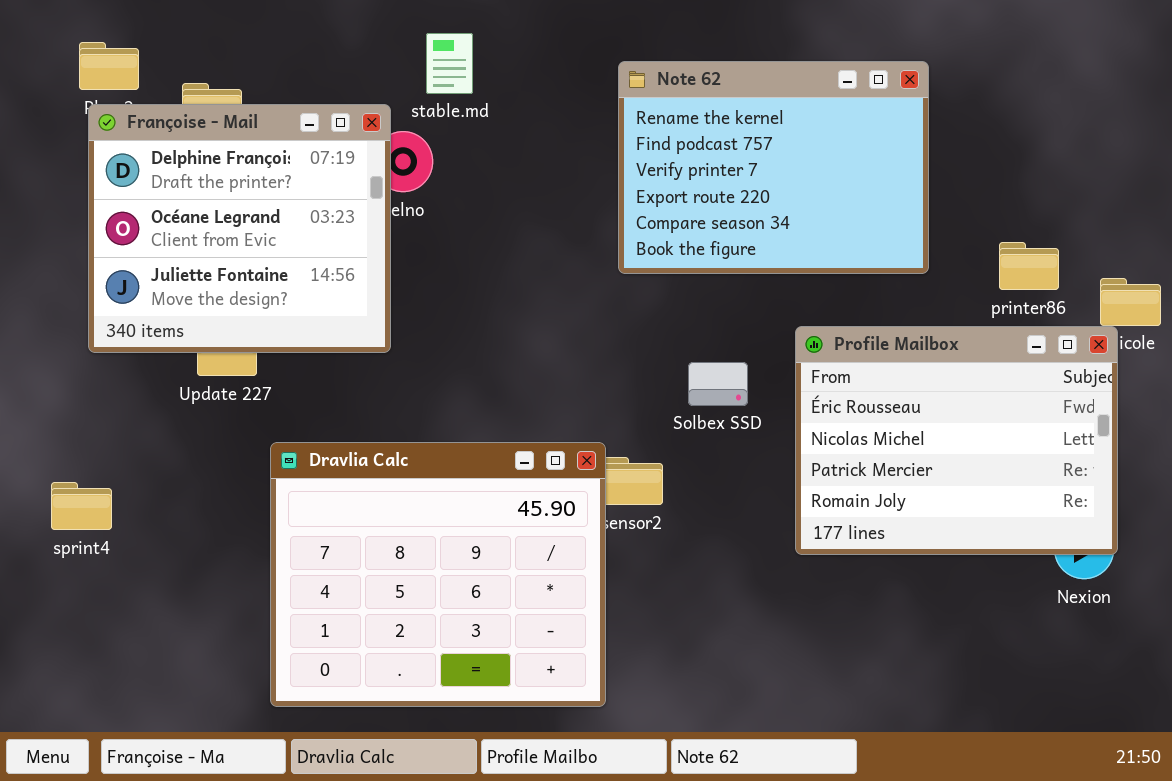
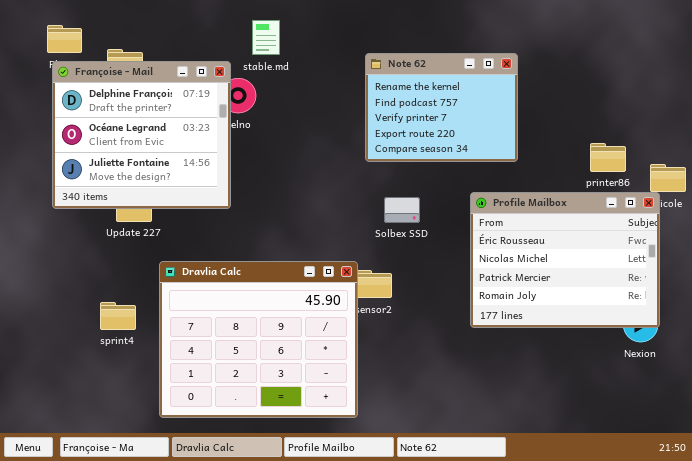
Note 62: [618,61,929,274] -> [365,53,518,162], resized
Solbex SSD: [688,362,748,406] -> [384,197,420,223], moved
sprint4: [51,482,112,530] -> [100,302,136,330], moved

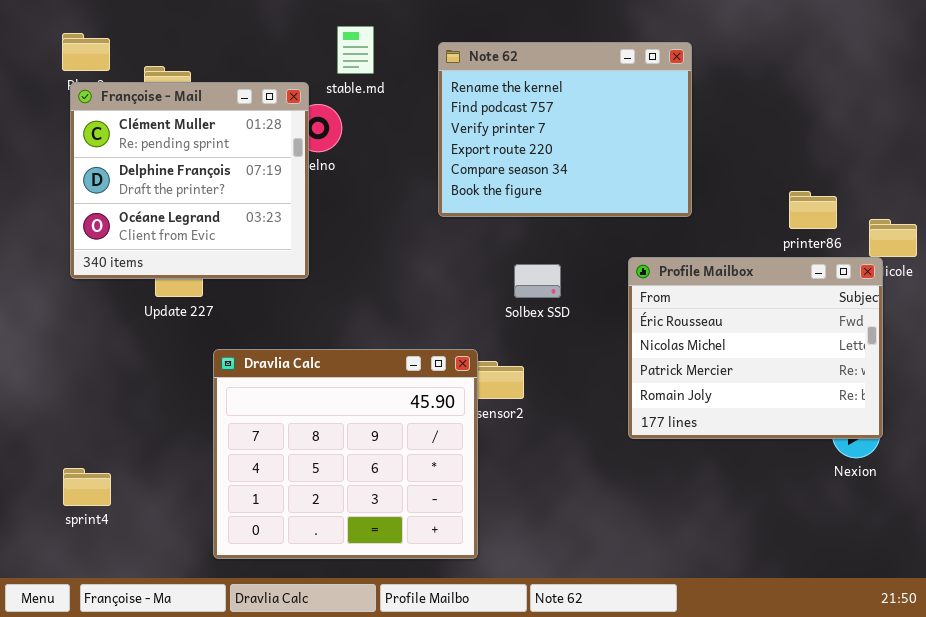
Note 62: [365,53,518,162] -> [438,42,692,217], resized
Françoise - Mail: [52,61,231,209] -> [70,82,309,279], scrolled up 1 row
sprint4: [100,302,136,330] -> [63,468,111,506], moved

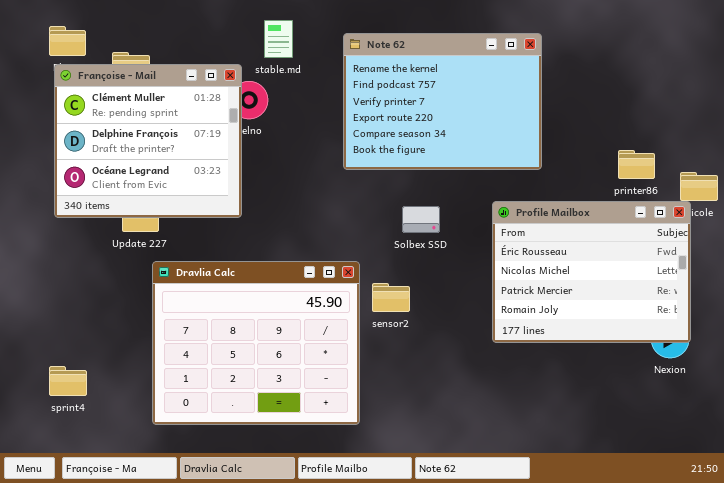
Dravlia Calc: [213,349,478,559] -> [152,261,360,425], moved

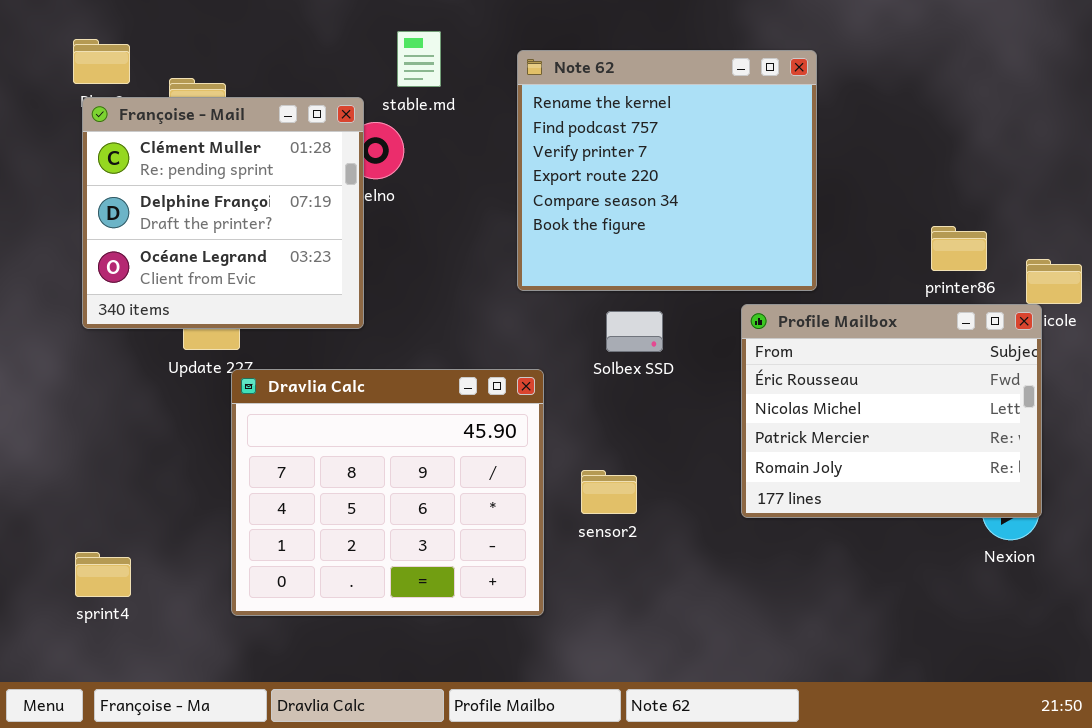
Note 62: [343,33,542,170] -> [517,50,817,291], resized
Dravlia Calc: [152,261,360,425] -> [231,369,544,616], moved
sensor2: [372,283,410,312] -> [581,470,637,514], moved

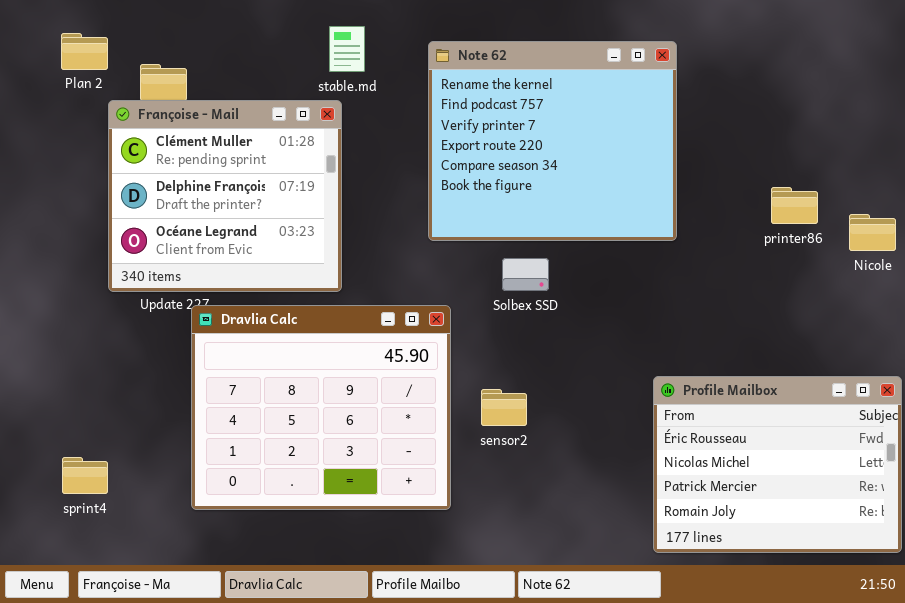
Françoise - Mail: [82,97,364,329] -> [108,100,342,292], moved
Profile Mailbox: [741,304,1042,518] -> [653,376,902,553], moved

